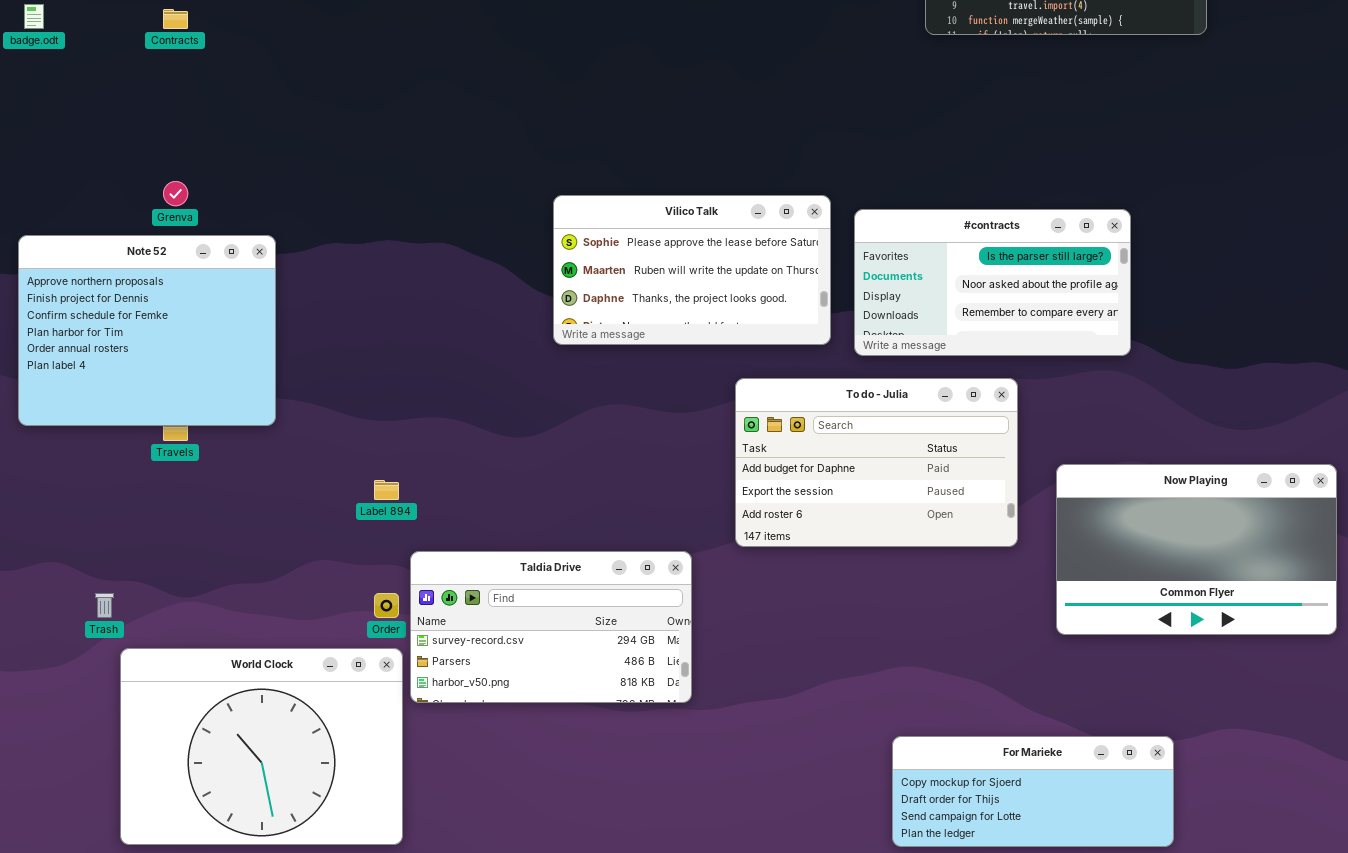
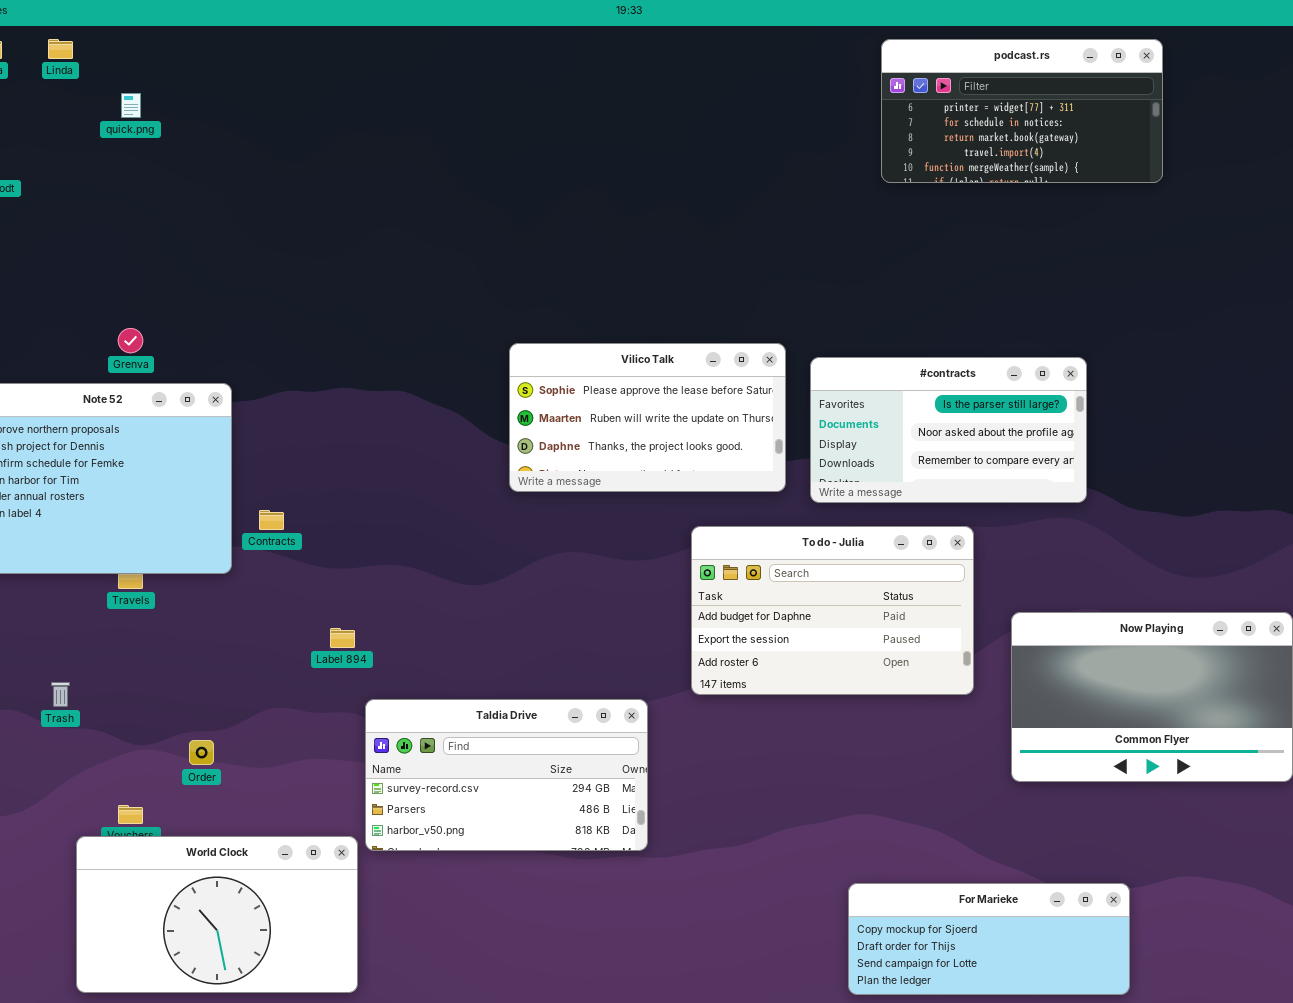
Contracts: [163,9,188,29] -> [259,510,284,530], moved
Trash: [95,593,114,618] -> [51,682,70,707], moved
Order: [374,593,399,618] -> [189,740,214,765], moved
World Clock: [120,648,403,845] -> [76,836,358,993], resized

